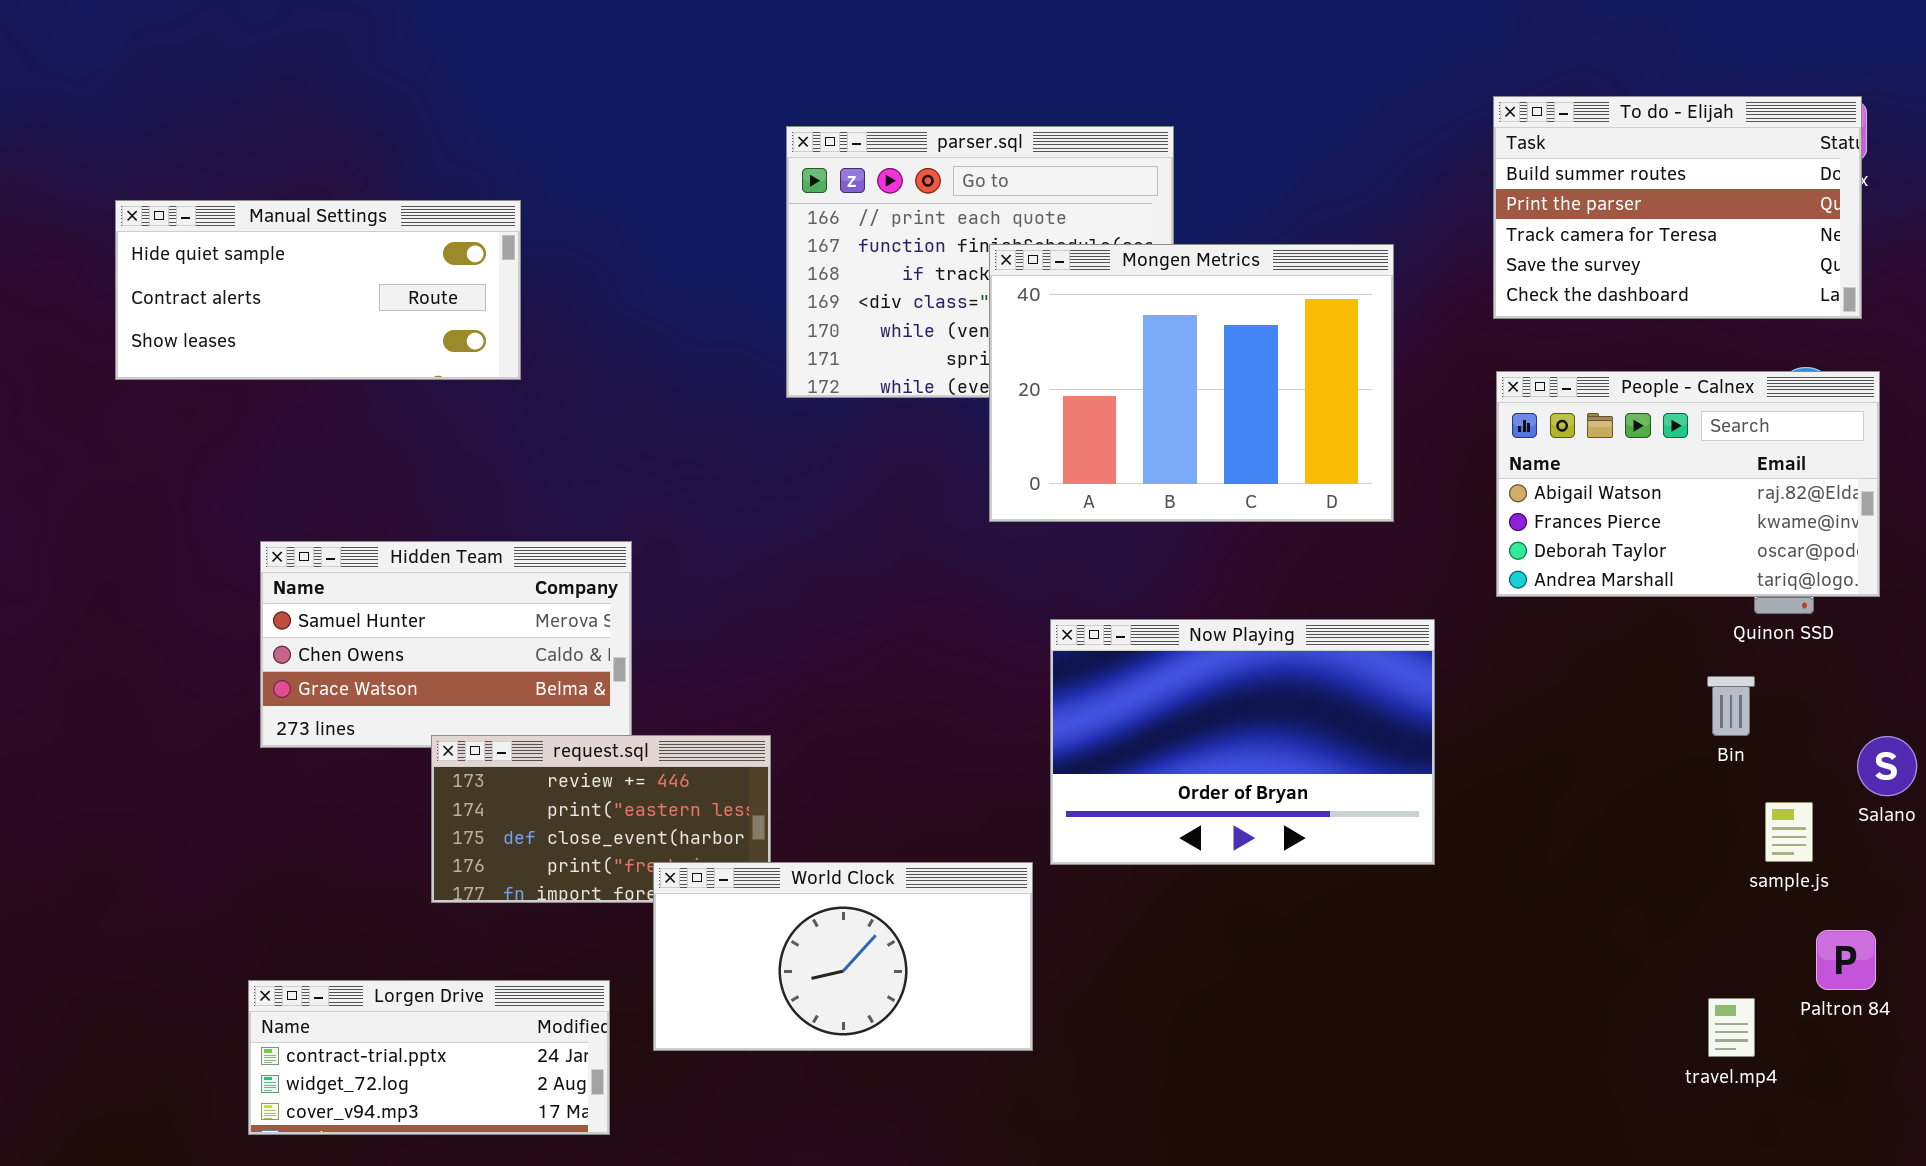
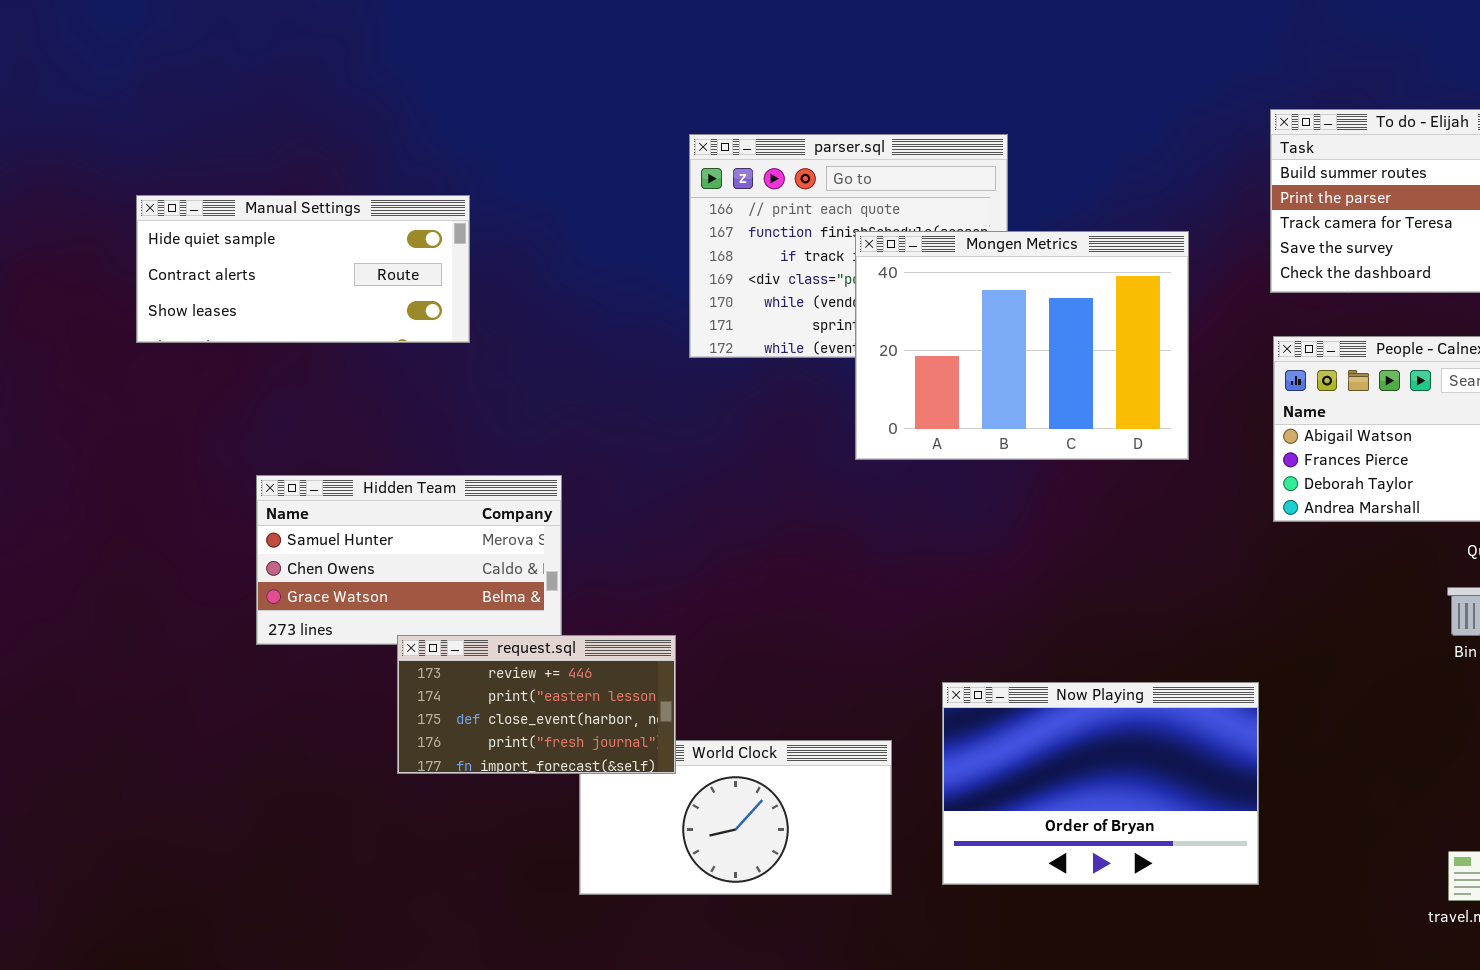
Now Playing: [1050,619,1435,865] -> [942,682,1259,885], moved
request.sql: [431,735,771,903] -> [397,635,676,774], raised
Lorgen Drive: [248,980,610,1135] -> none, closed

